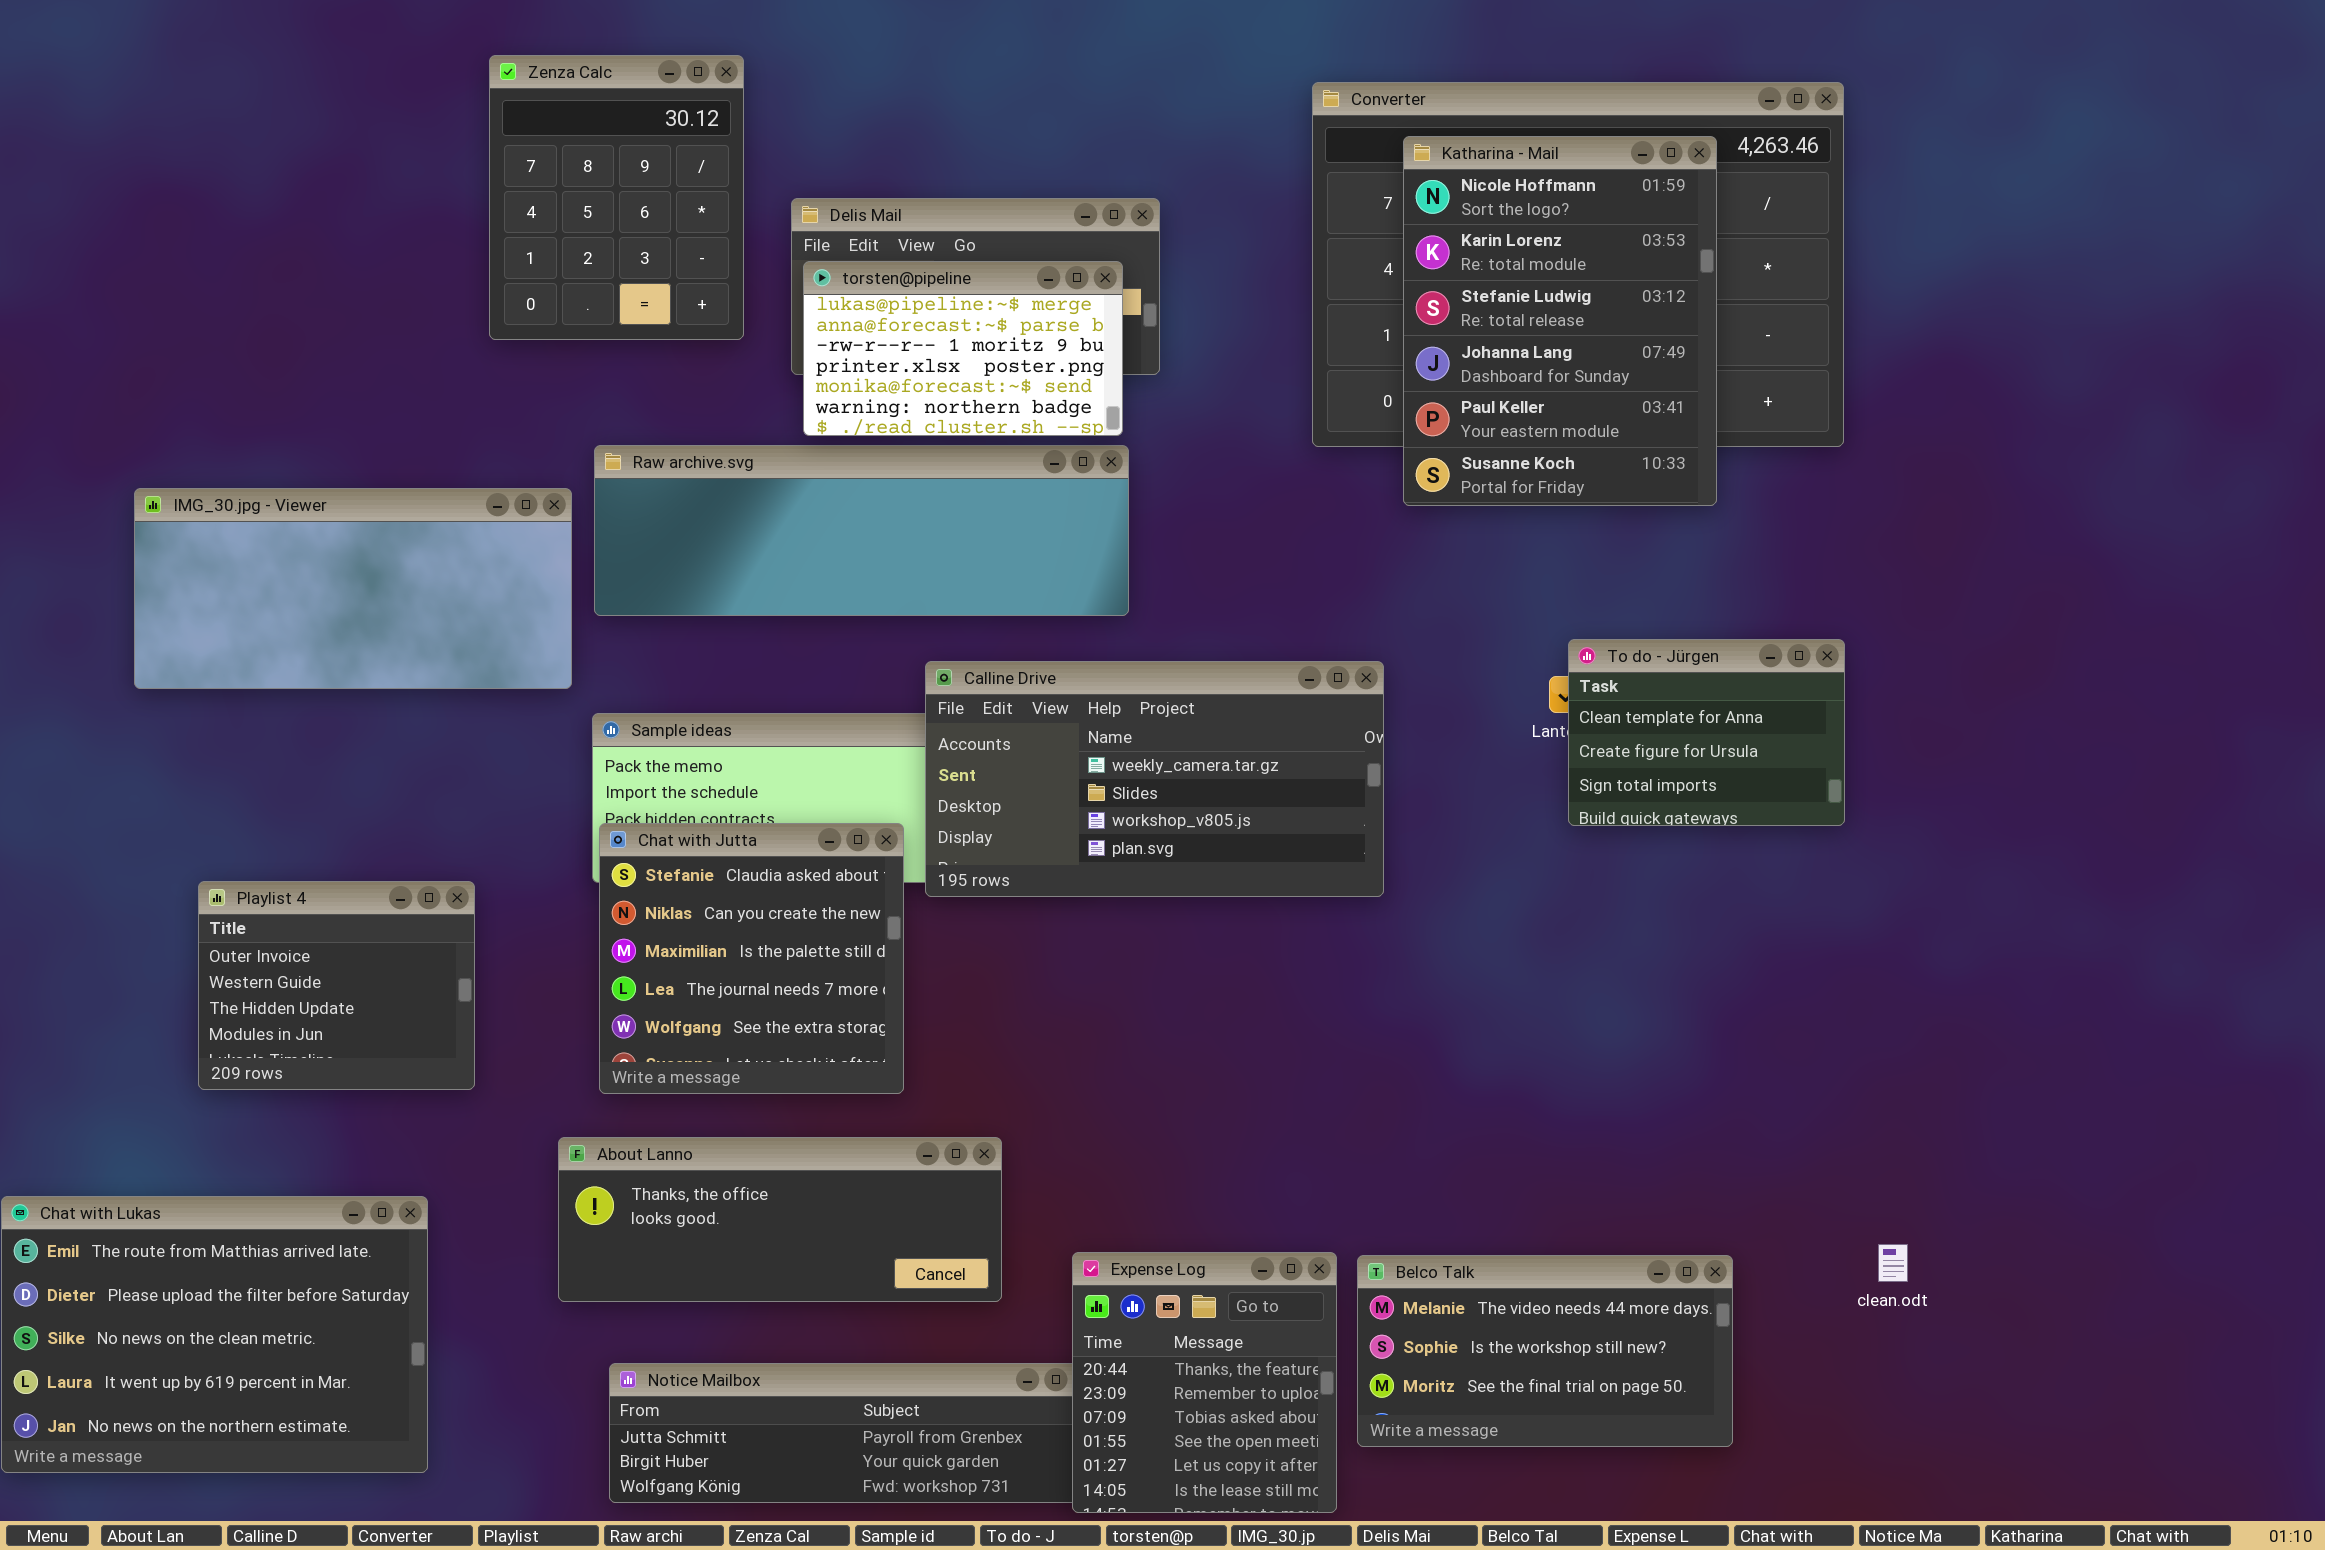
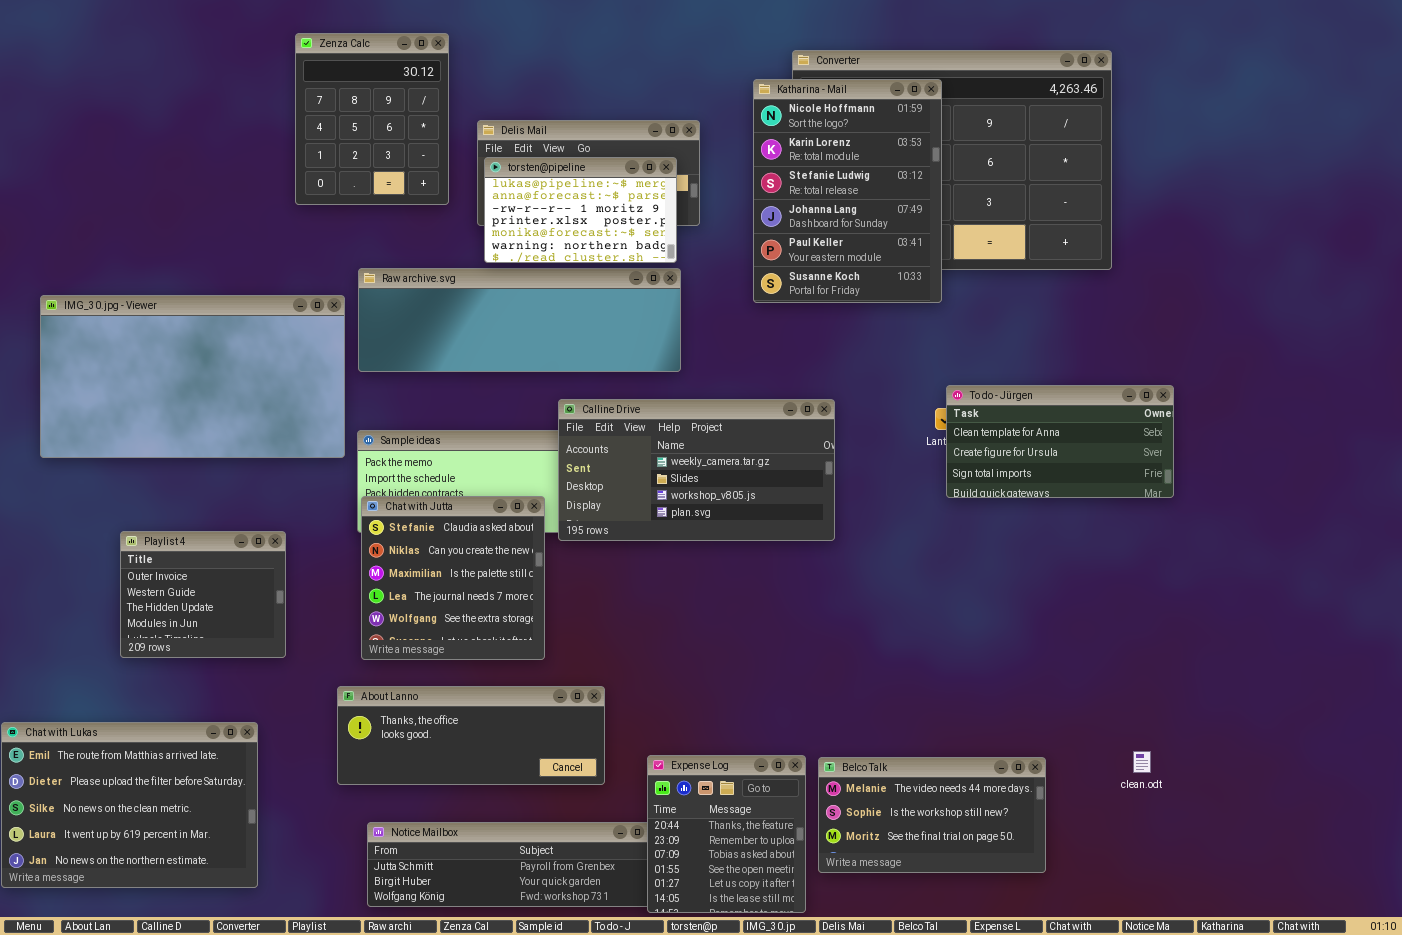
Katharina - Mail: [1403,136,1717,506] -> [753,79,942,303], moved
IMG_30.jpg - Viewer: [134,488,572,689] -> [40,295,345,458], resized
To do - Jürgen: [1568,639,1845,826] -> [946,385,1174,498], resized

